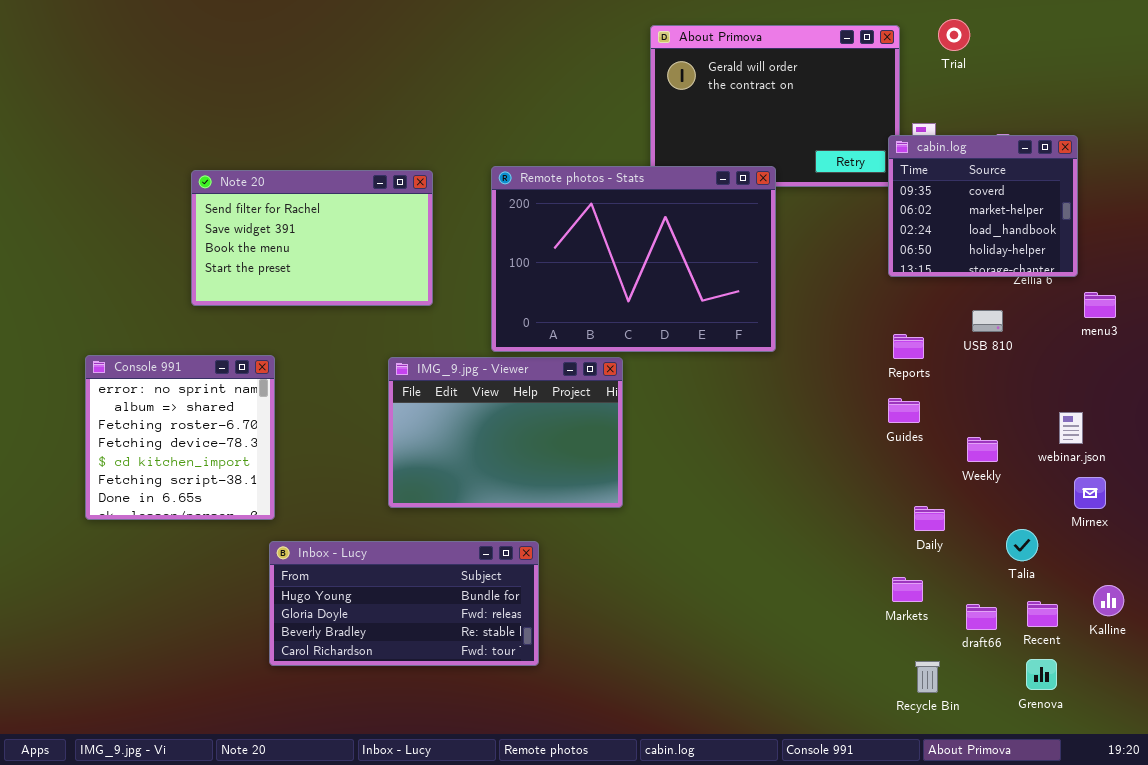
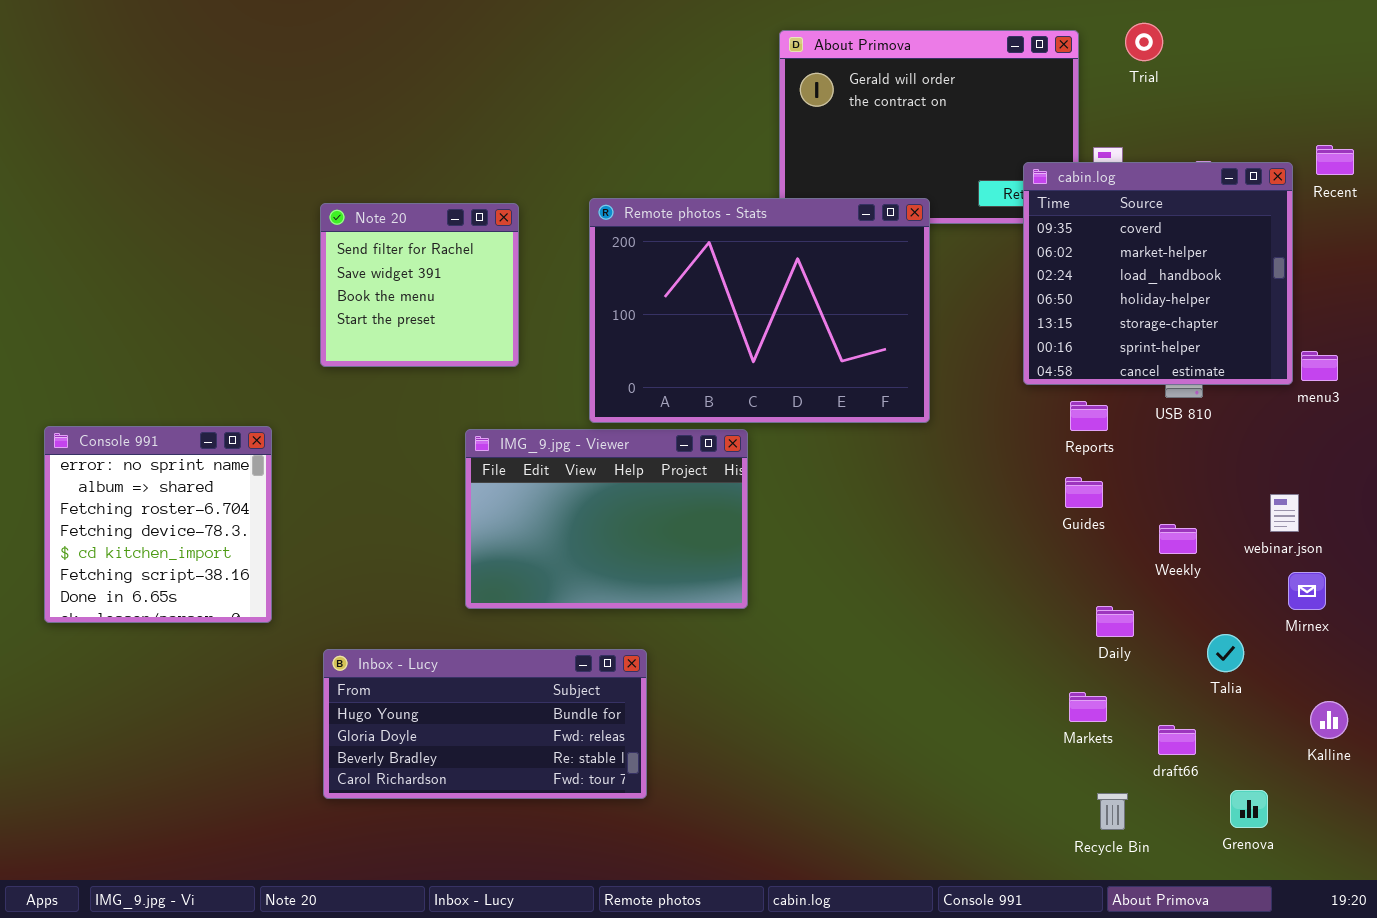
cabin.log: [888,135,1078,277] -> [1023,162,1293,385], resized
Note 20: [191,170,433,306] -> [320,203,519,367], resized
Console 991: [85,355,275,520] -> [44,426,272,623], moved
Recent: [1027,601,1058,627] -> [1316,145,1354,175], moved

